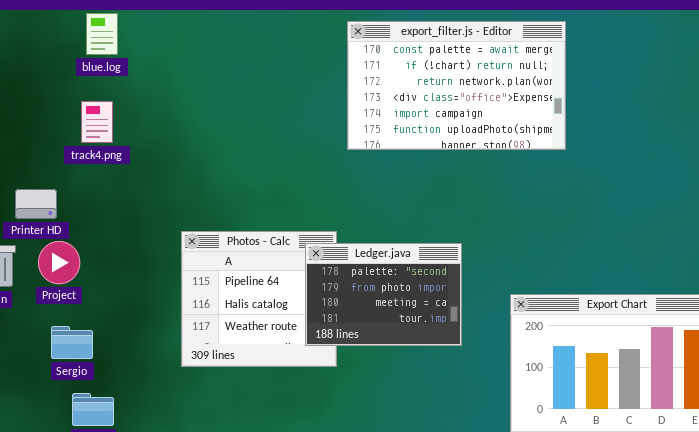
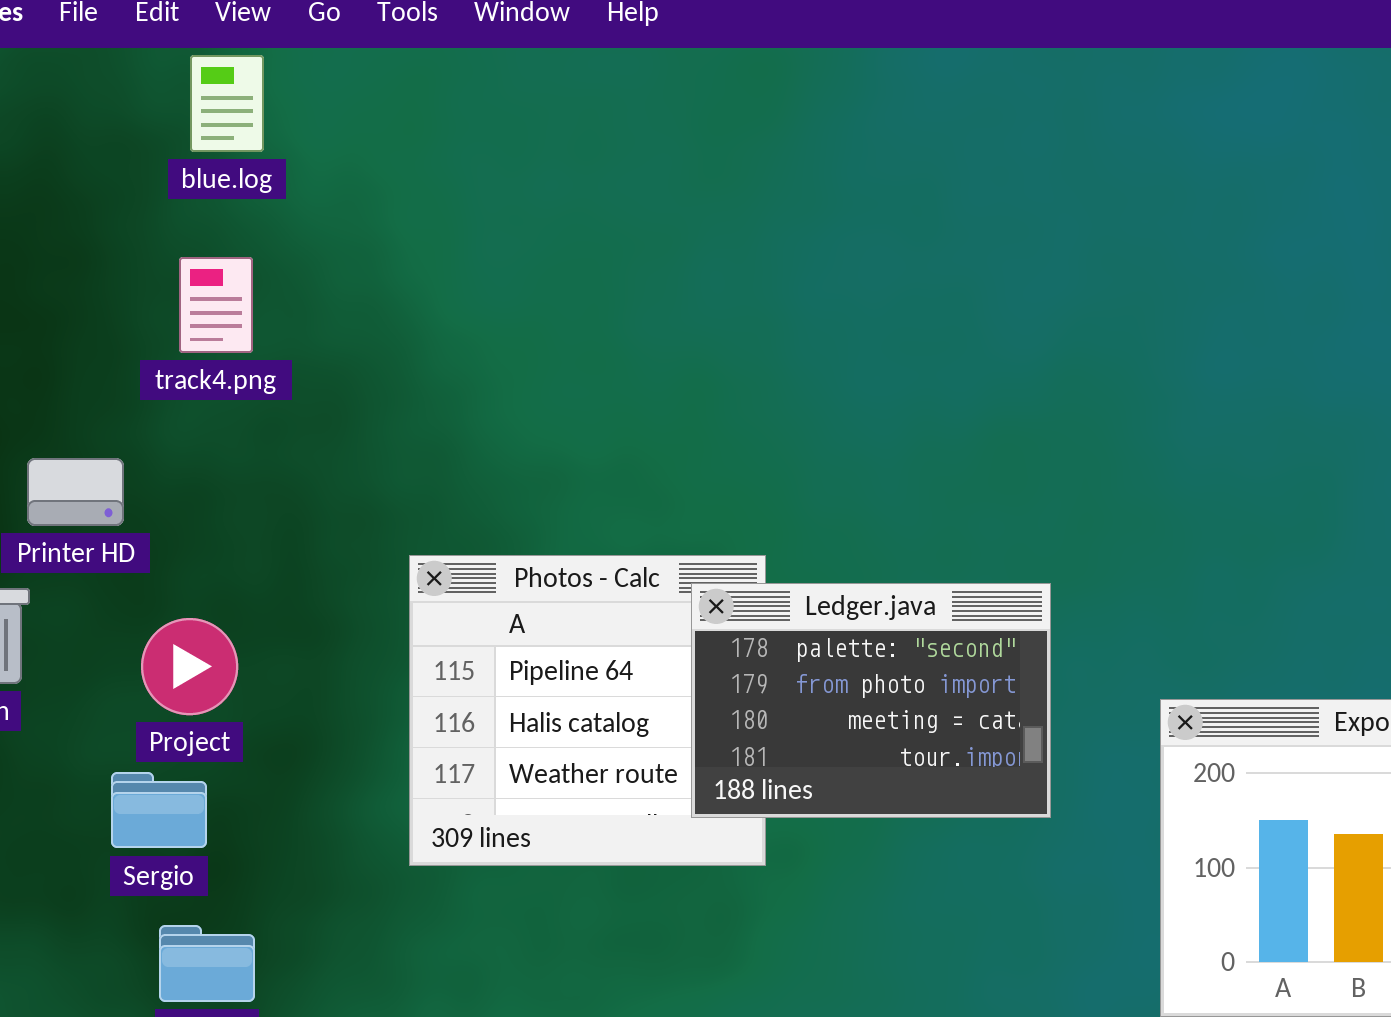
export_filter.js - Editor: [347,21,566,150] -> none, closed
Project: [38,241,80,284] -> [141,618,238,715], moved

